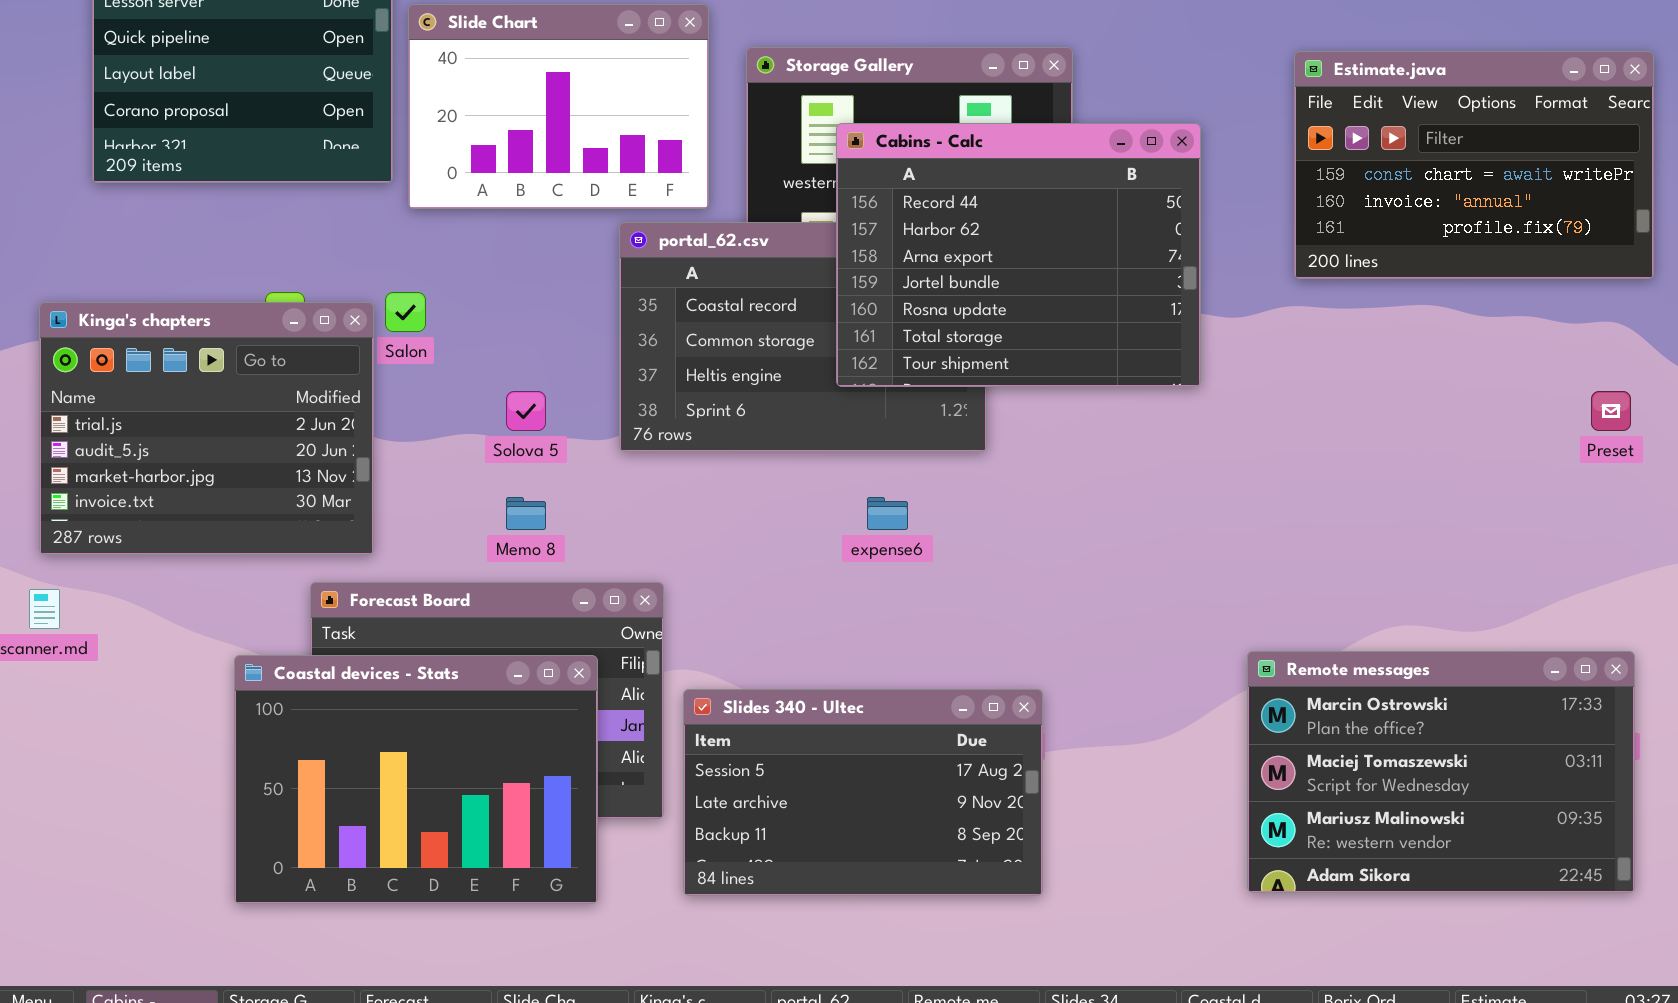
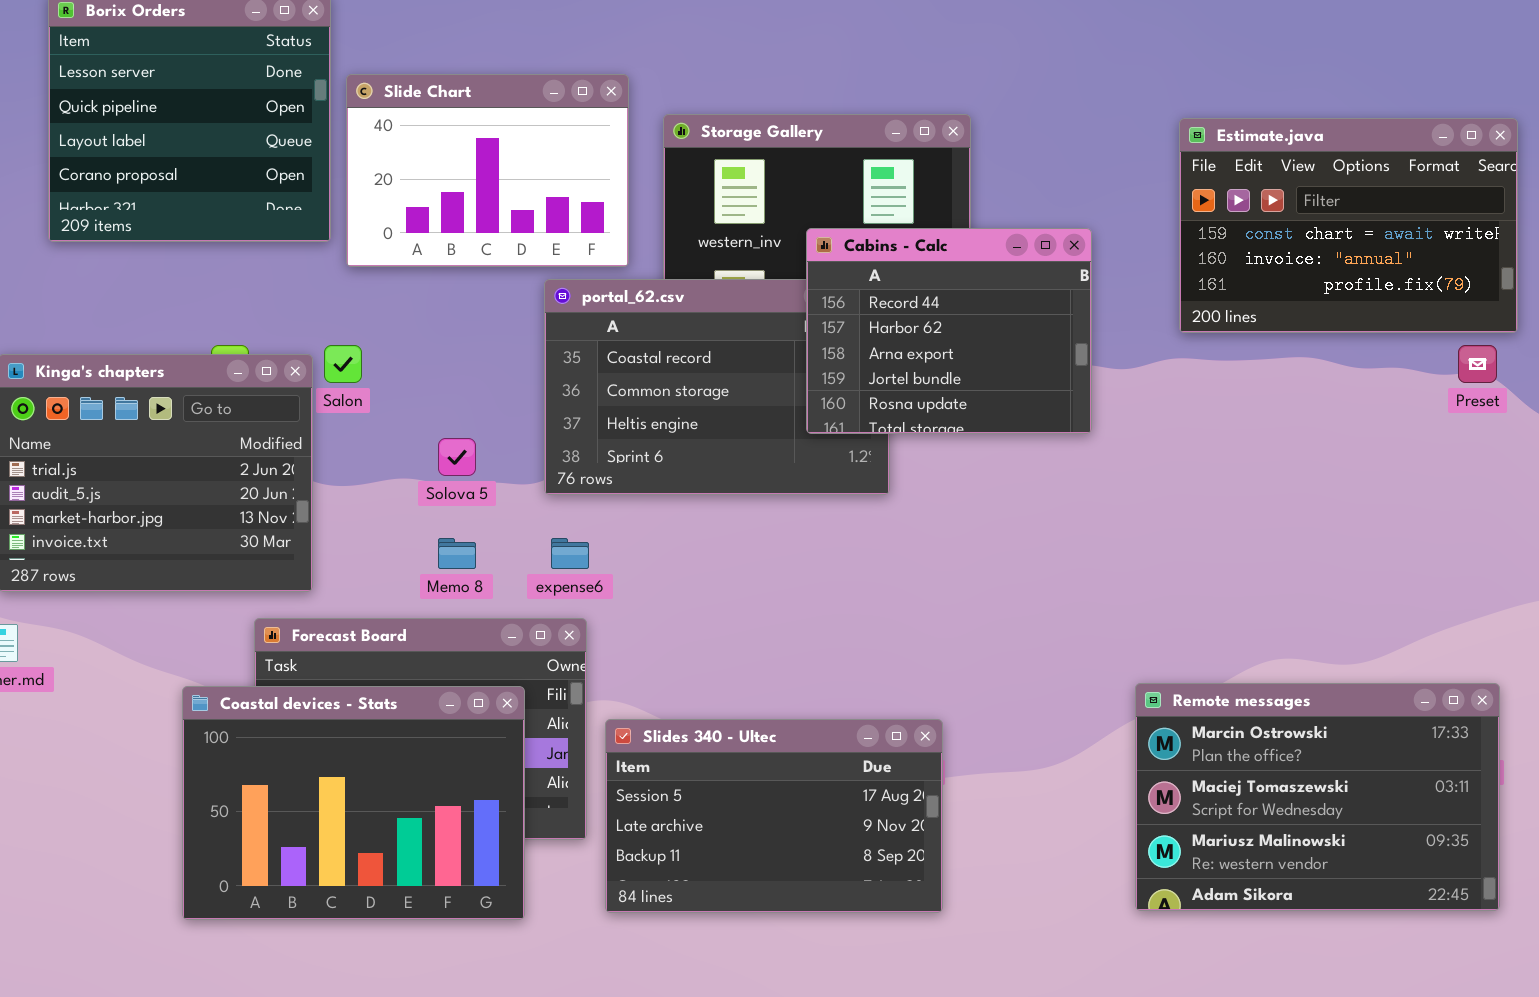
Cabins - Calc: [836,123,1201,387] -> [806,228,1092,434], resized
Preset: [1591,391,1631,431] -> [1458,345,1497,383], moved
expense6: [867,497,908,530] -> [551,538,589,569], moved

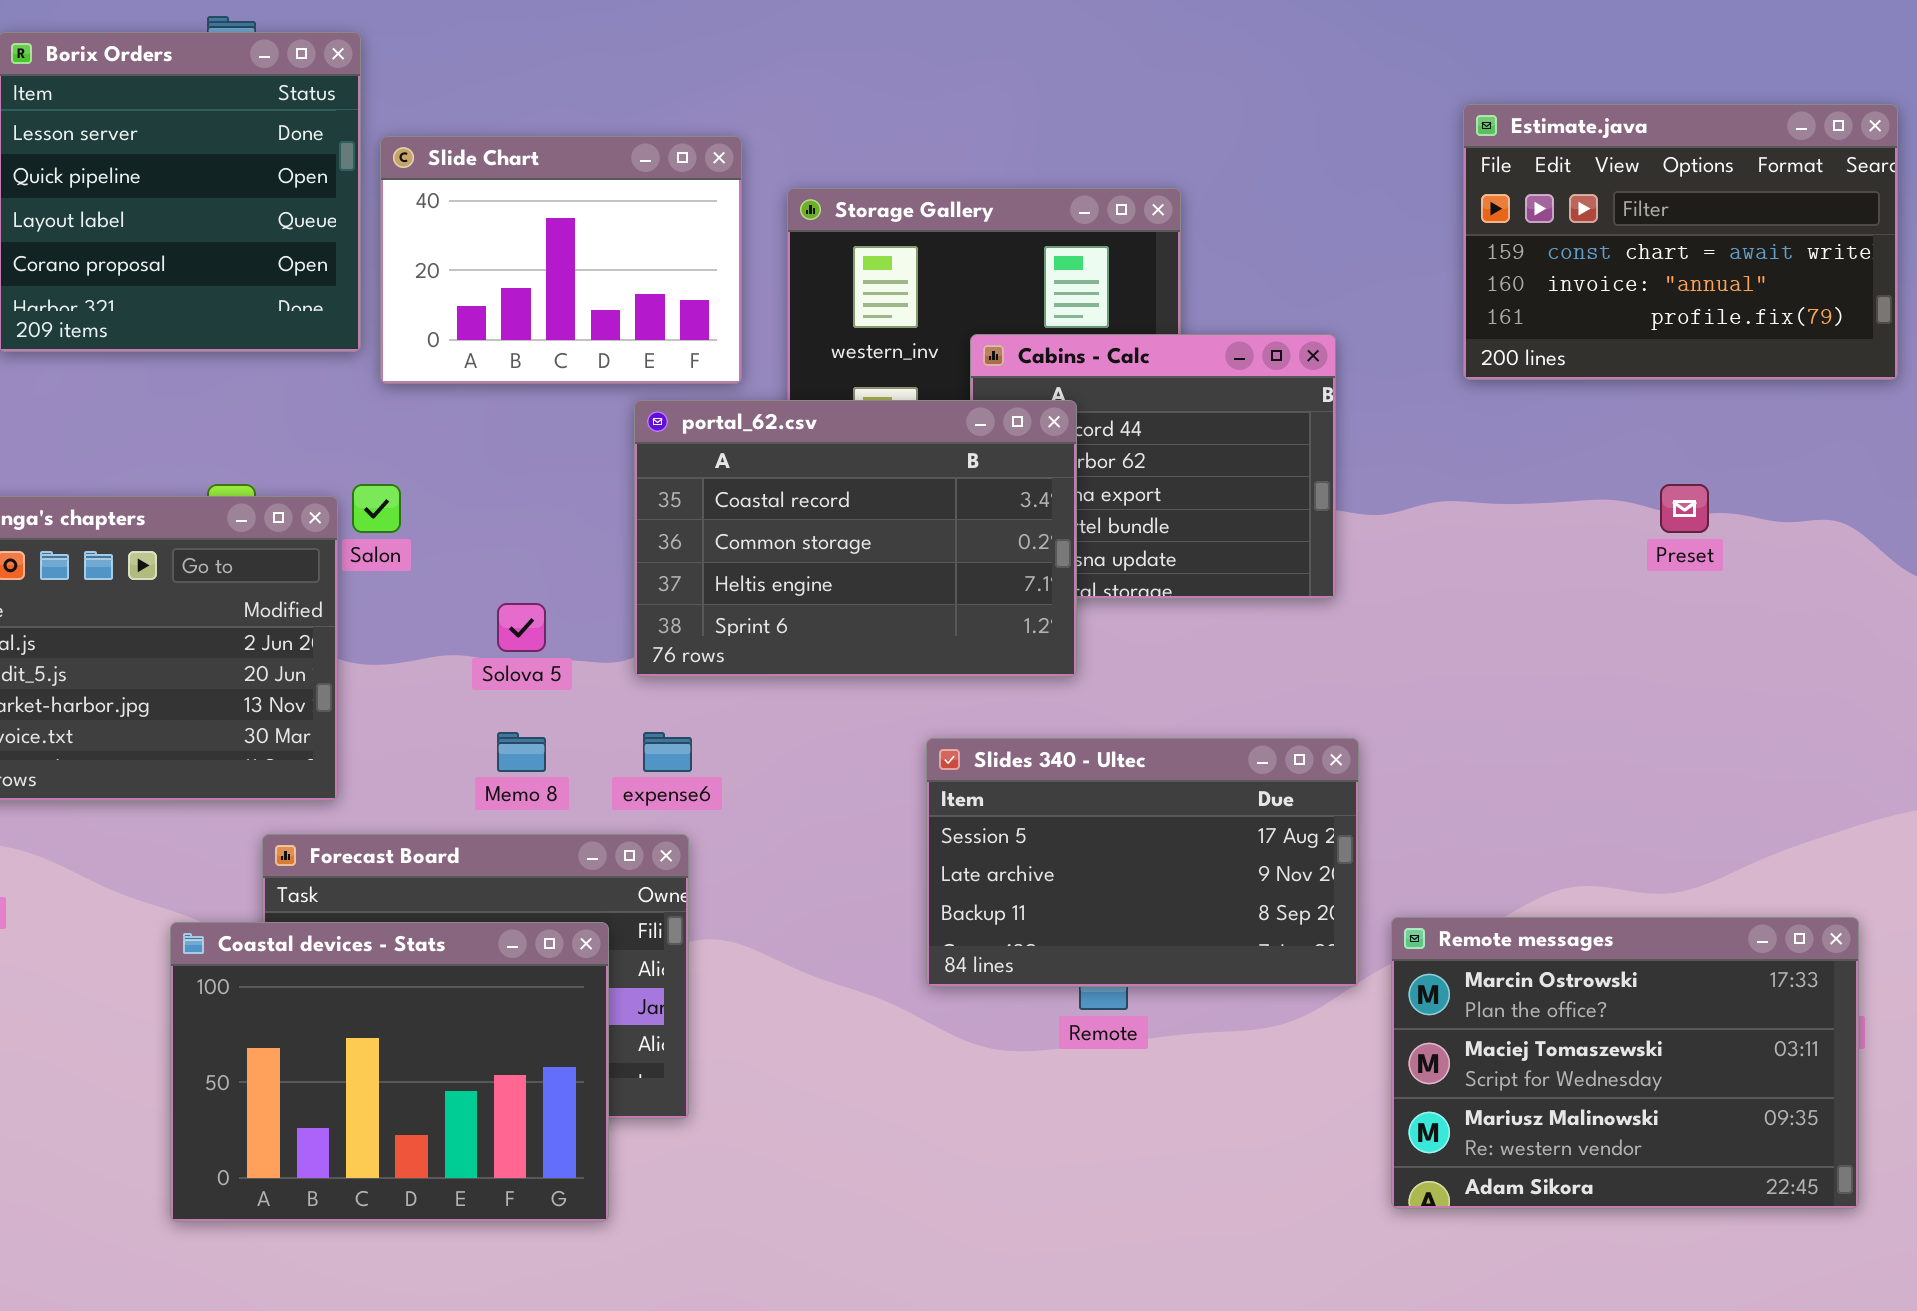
Estimate.java: [1179,118,1518,333] -> [1463,104,1898,380], moved
portal_62.csv: [544,279,890,495] -> [634,400,1077,677], raised
Preset: [1458,345,1497,383] -> [1660,484,1709,533], moved
Slides 340 - Ultec: [605,719,943,913] -> [926,738,1359,987], moved

